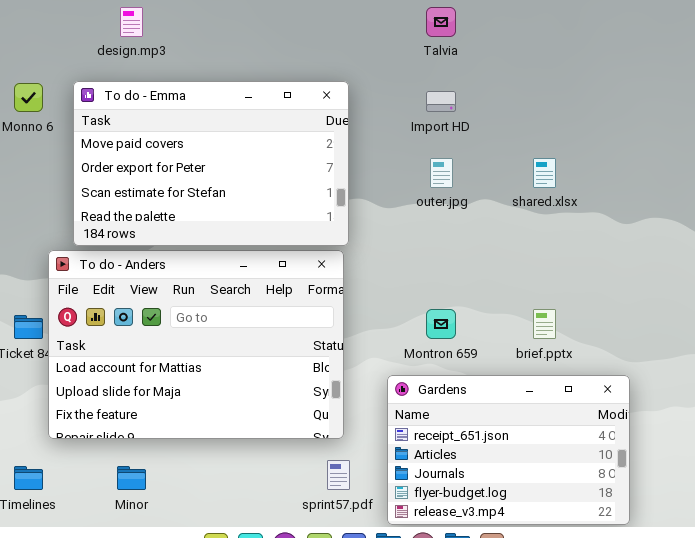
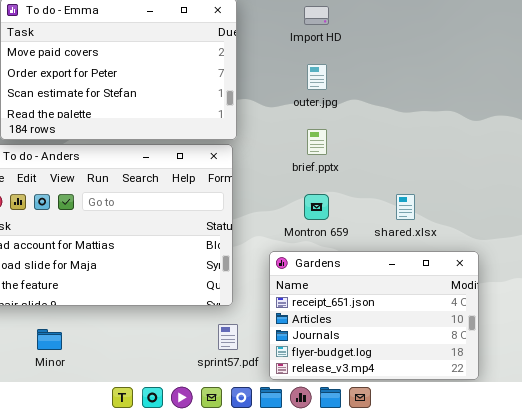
shared.xlsx: [533,158,556,188] -> [396,194,415,220], moved
brief.pptx: [533,309,556,339] -> [307,129,327,155], moved

